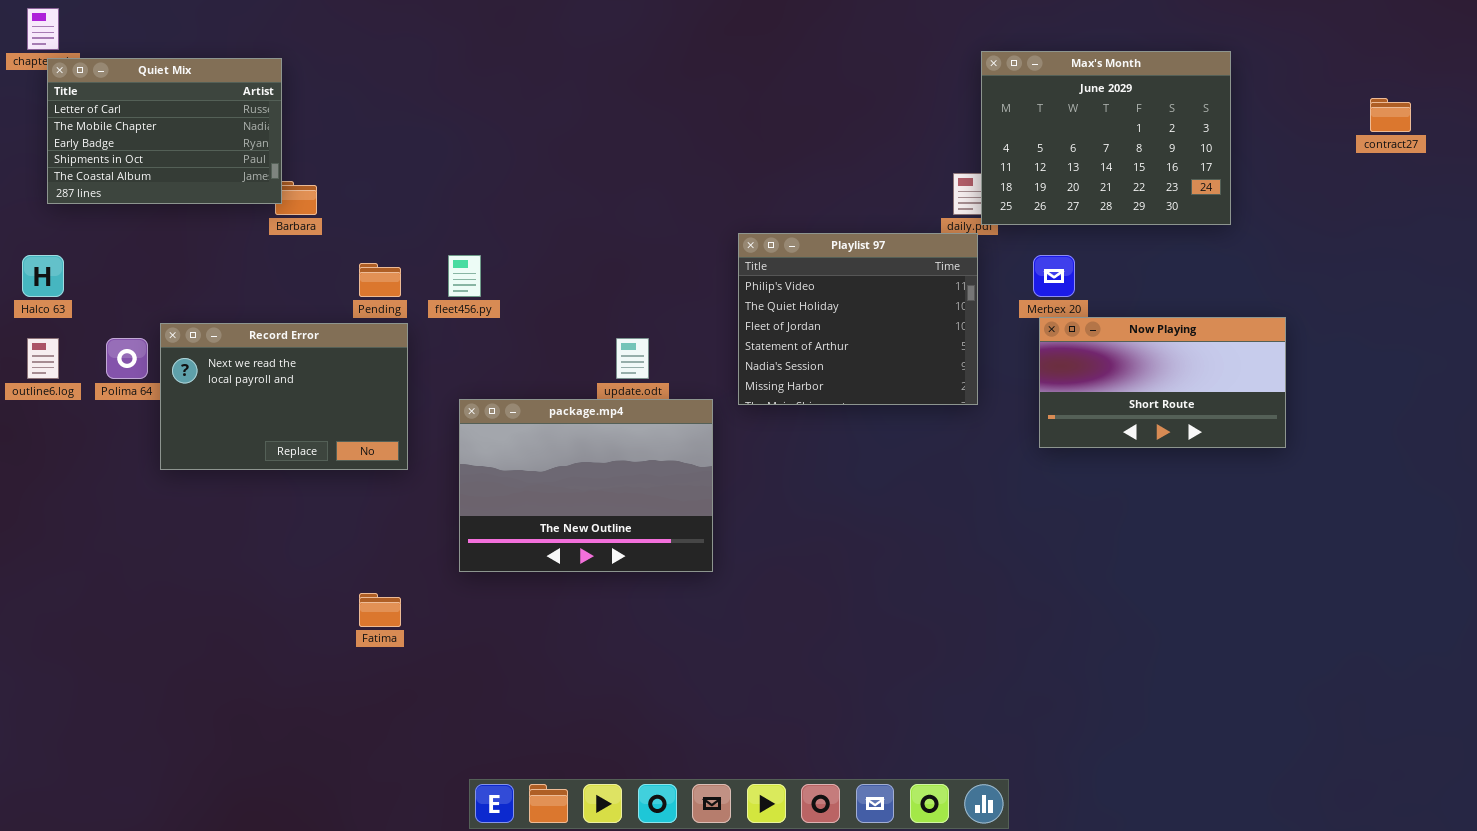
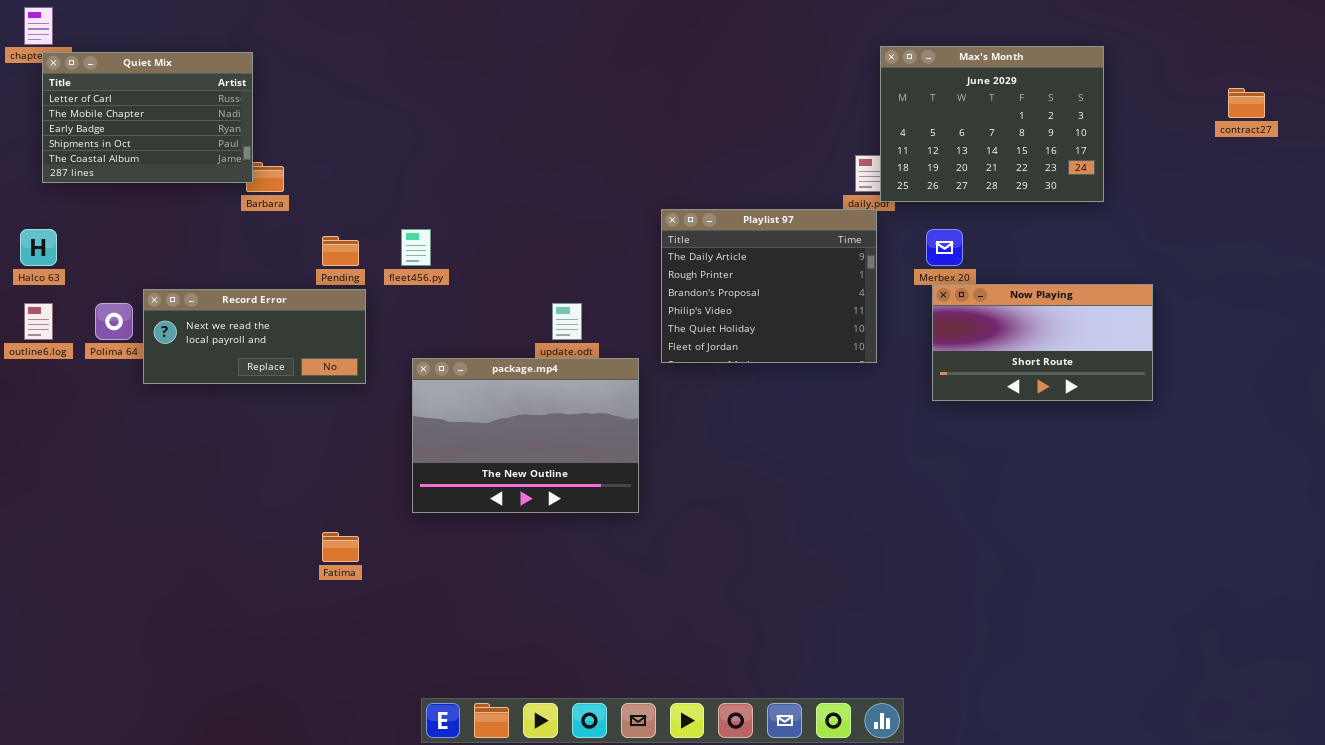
Playlist 97: [738,233,978,405] -> [661,209,877,363], scrolled up 3 rows
Record Error: [160,323,408,470] -> [143,289,366,384], resized

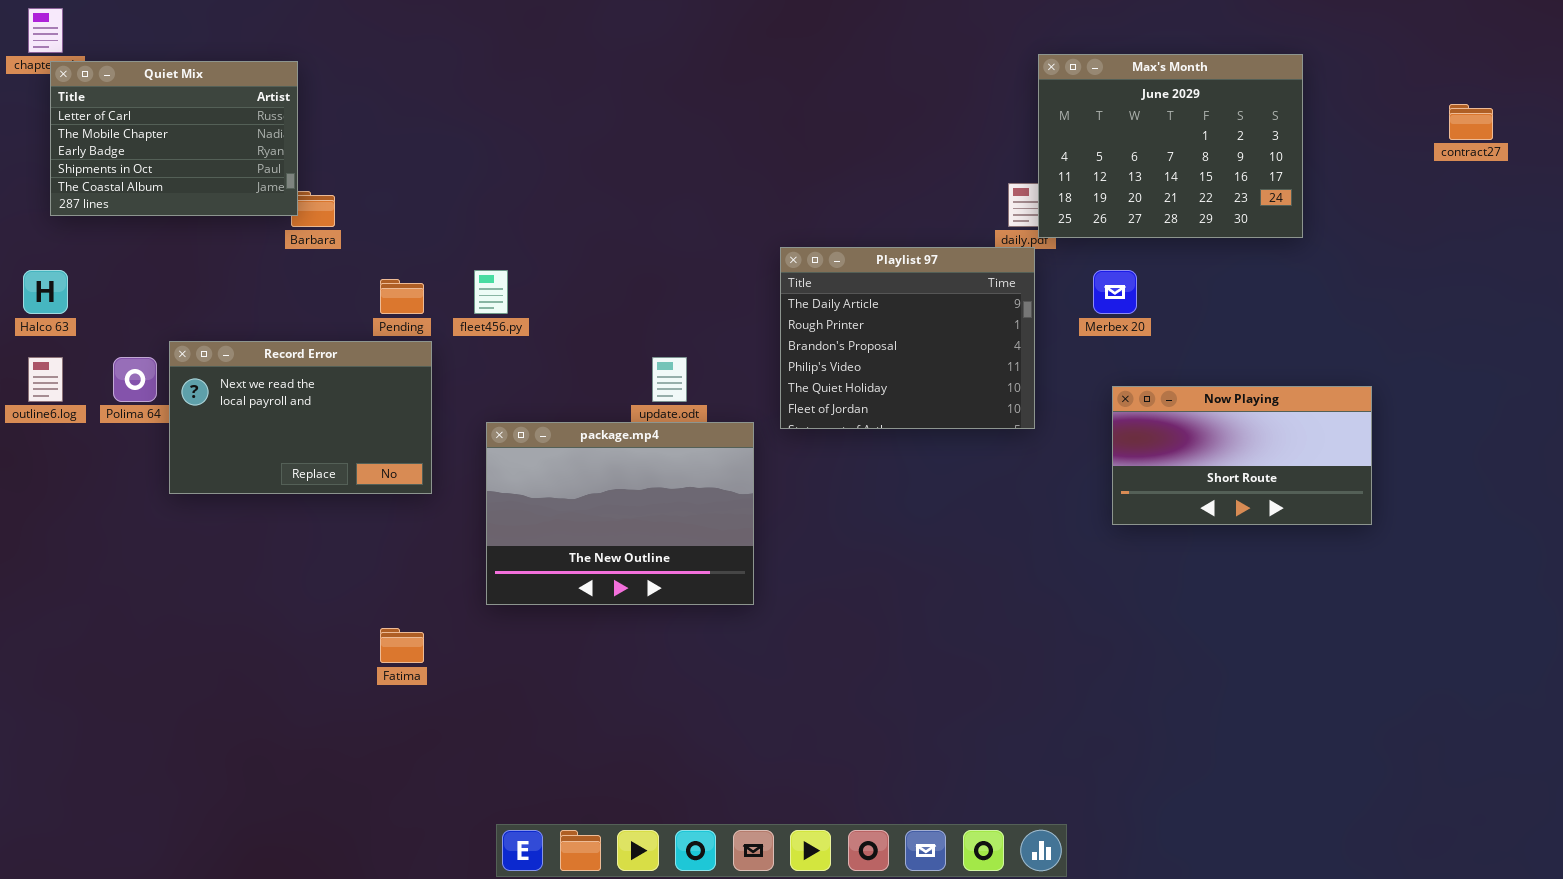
Now Playing: [932,284,1153,401] -> [1112,386,1372,525], moved
Record Error: [143,289,366,384] -> [169,341,432,494], resized

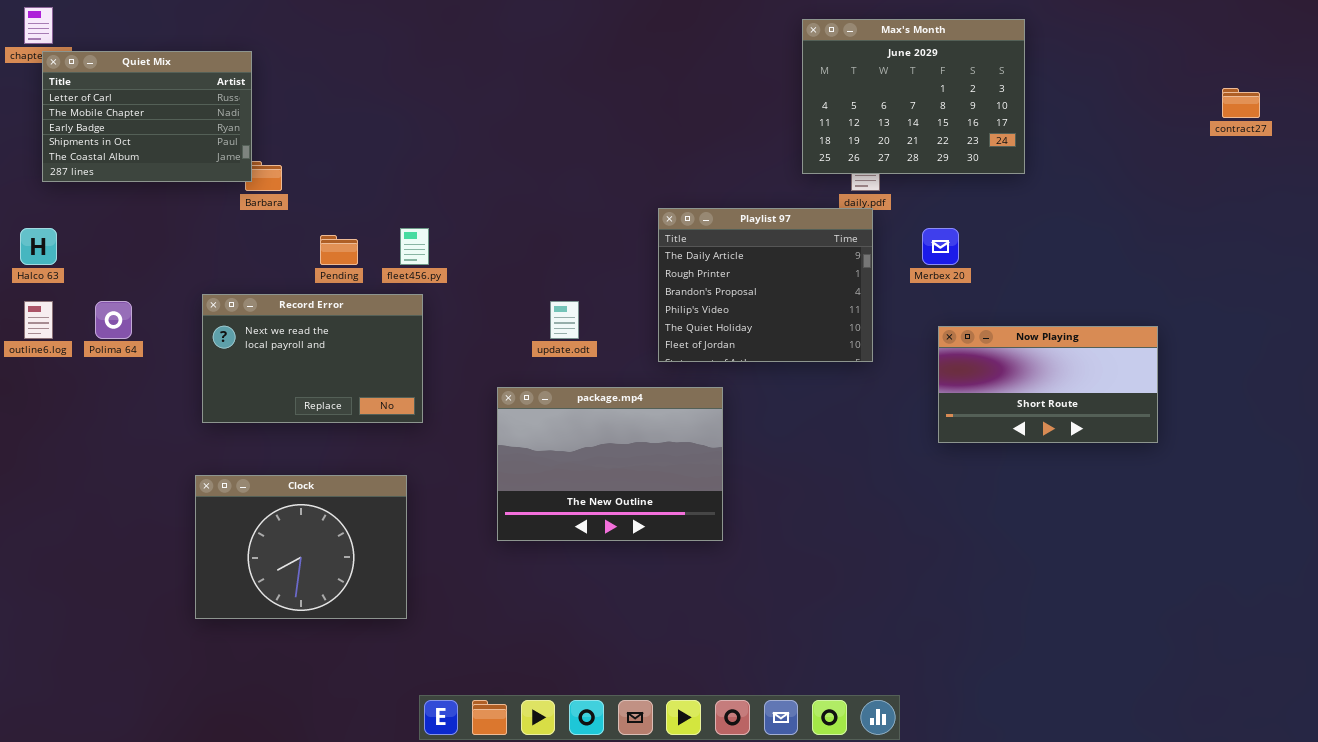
Max's Month: [1038,54,1303,238] -> [802,19,1025,174], moved
Record Error: [169,341,432,494] -> [202,294,423,423], moved
package.mp4: [486,422,754,605] -> [497,387,723,541], moved
Clock: none -> [195,475,407,619], opened

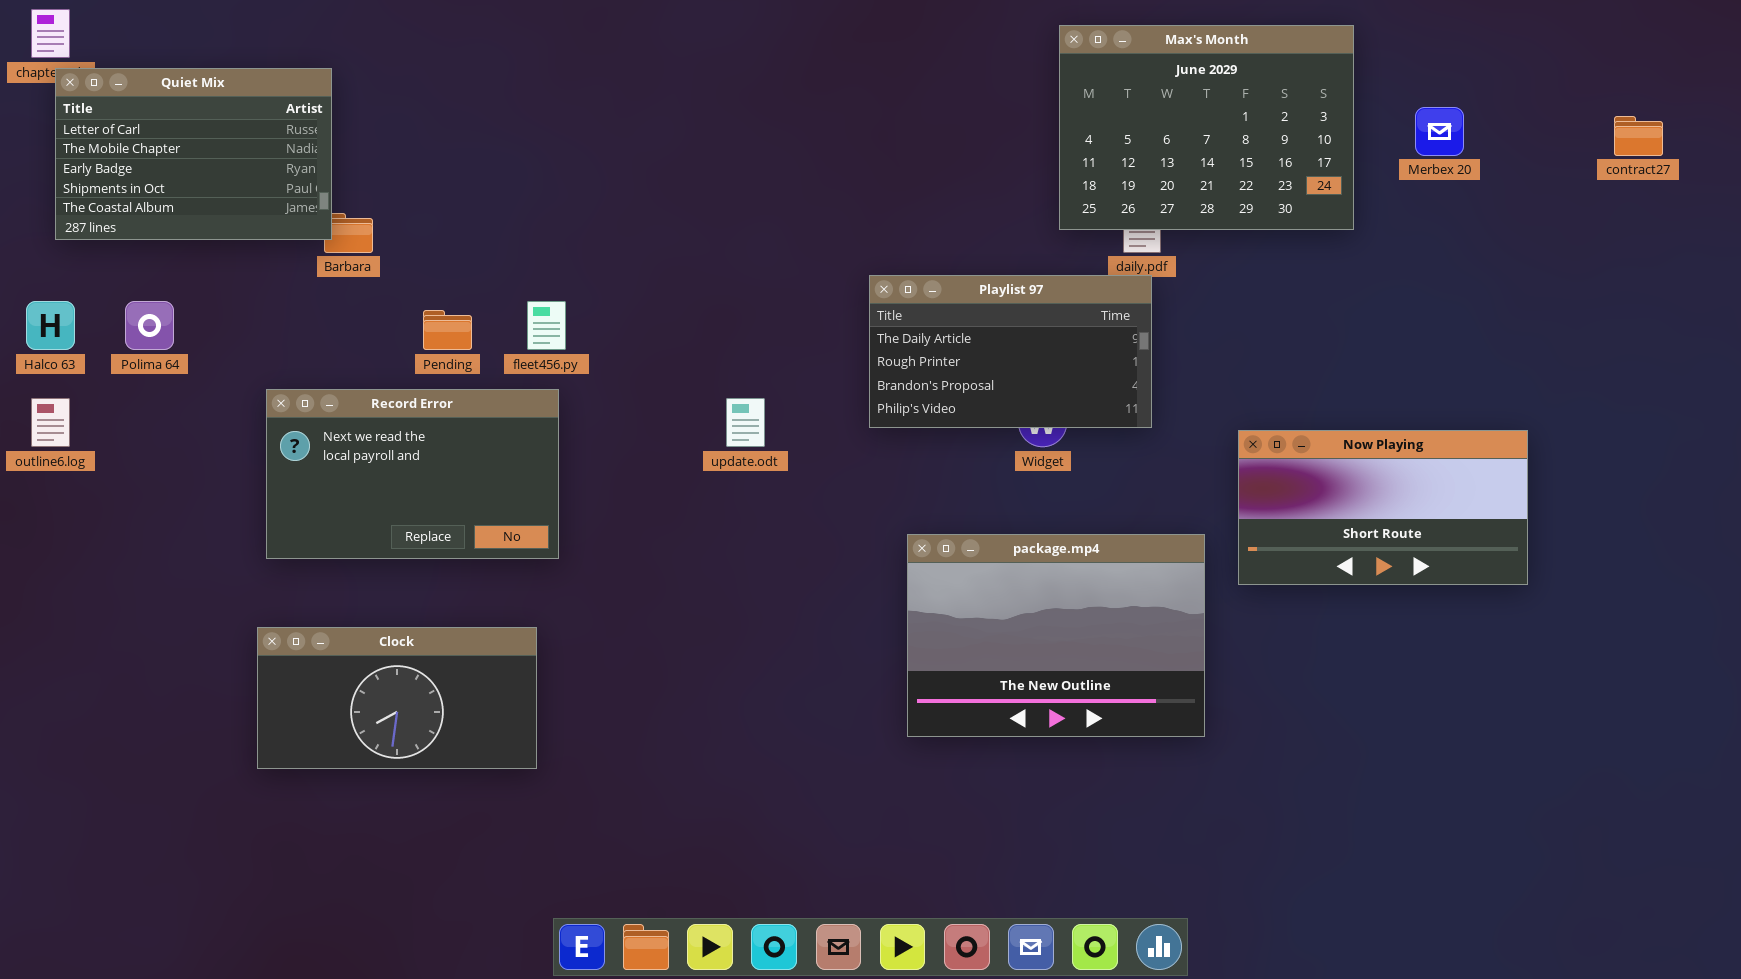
Playlist 97: [658,208,873,362] -> [869,275,1152,428], resized
Merbex 20: [922,228,959,265] -> [1415,107,1464,156], moved
Polima 64: [95,301,132,339] -> [125,301,174,350], moved
package.mp4: [497,387,723,541] -> [907,534,1205,737], moved
Clock: [195,475,407,619] -> [257,627,537,769], resized

